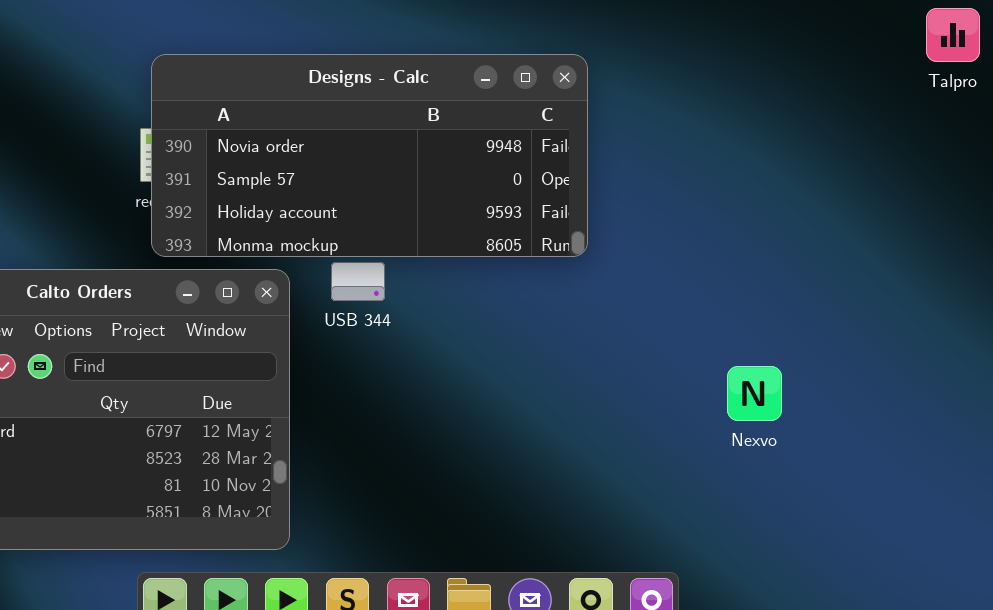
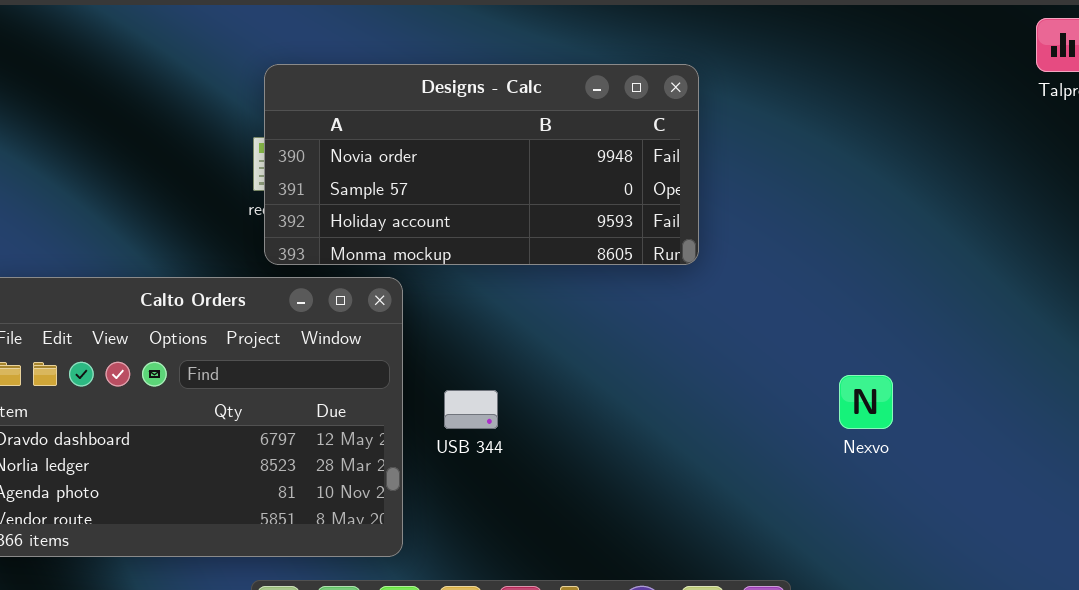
USB 344: [331,262,385,301] -> [444,390,498,429], moved

